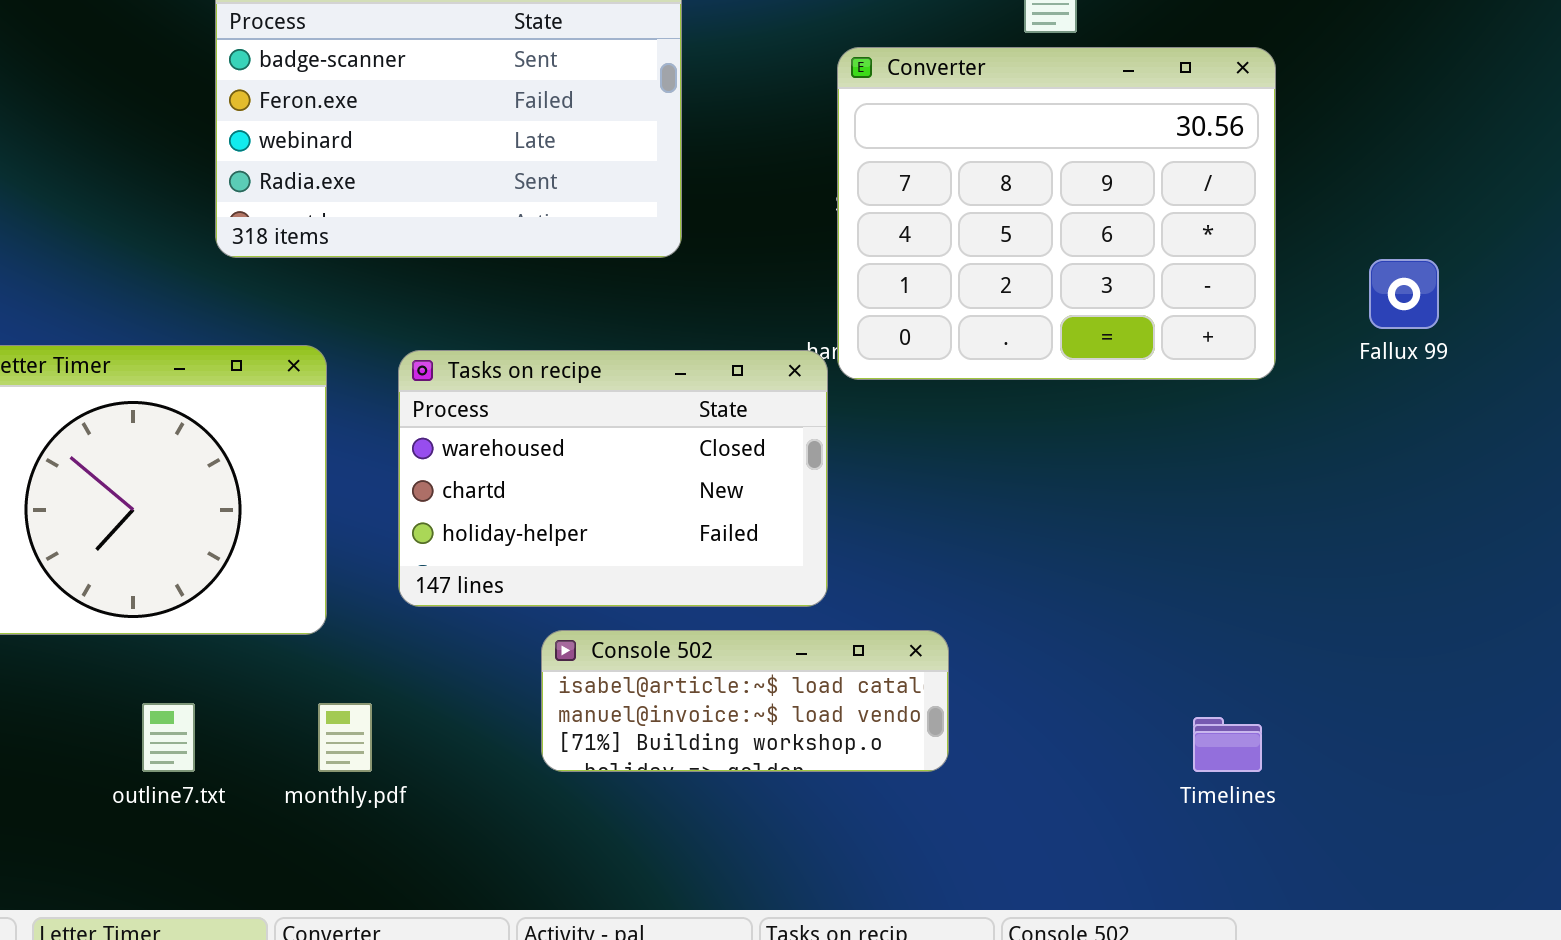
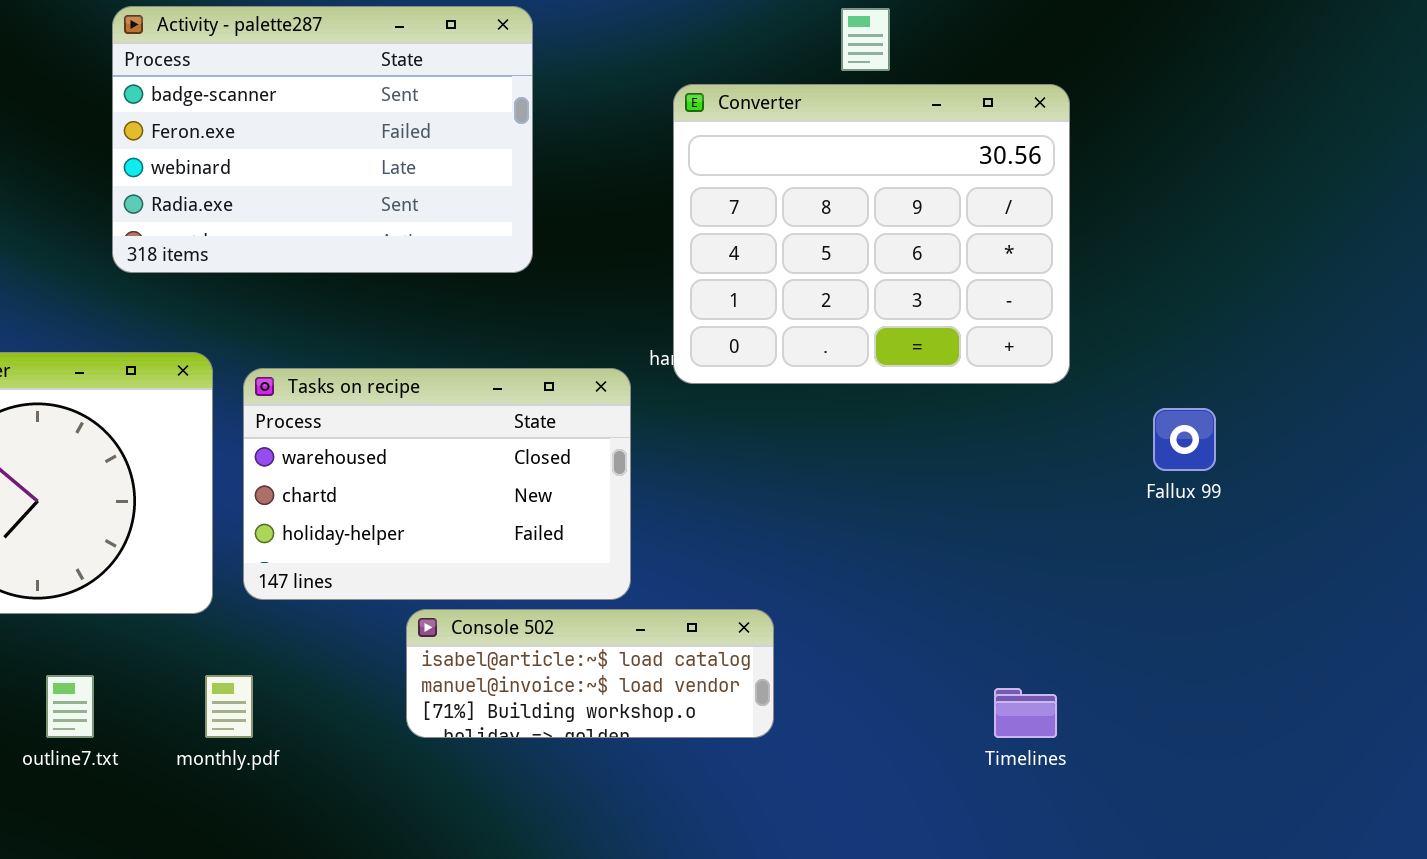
Fallux 99: [1369,259,1439,329] -> [1153,408,1216,471], moved
Tasks on recipe: [398,350,828,607] -> [243,368,631,600], moved

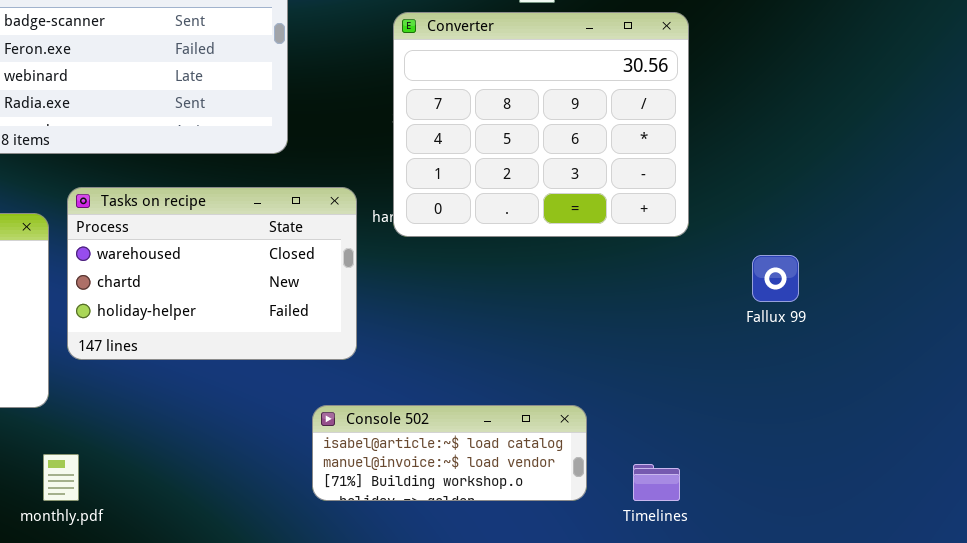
Tasks on recipe: [243,368,631,600] -> [67,187,357,360], moved
Console 502: [406,609,774,738] -> [312,405,587,501], moved

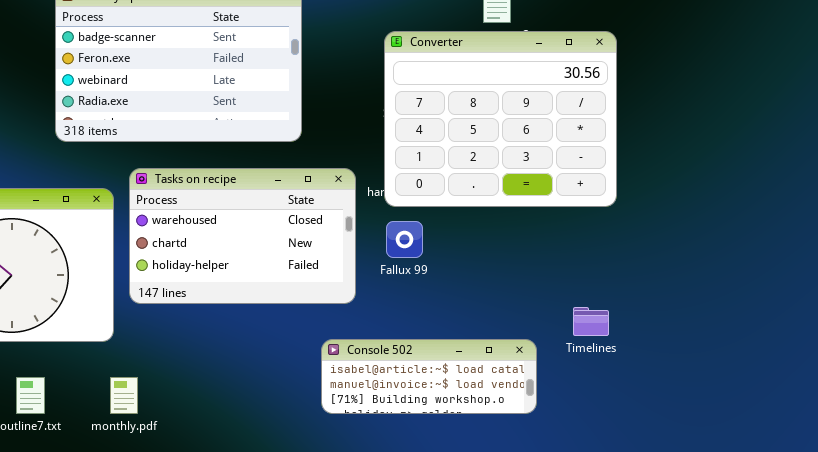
Fallux 99: [752,255,799,302] -> [386,221,423,258], moved
Timelines: [633,464,680,501] -> [573,307,609,336], moved

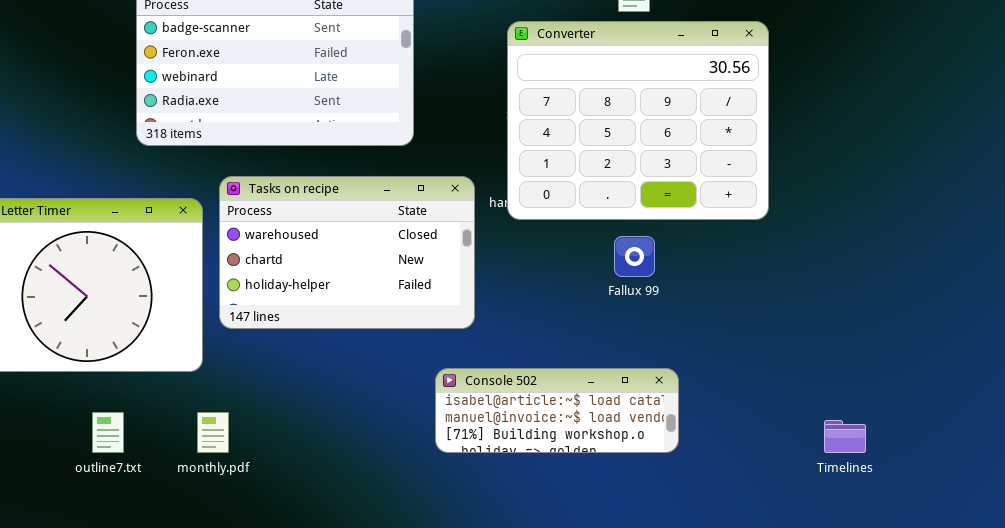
Fallux 99: [386,221,423,258] -> [614,236,655,277], moved
Timelines: [573,307,609,336] -> [824,420,866,453], moved

